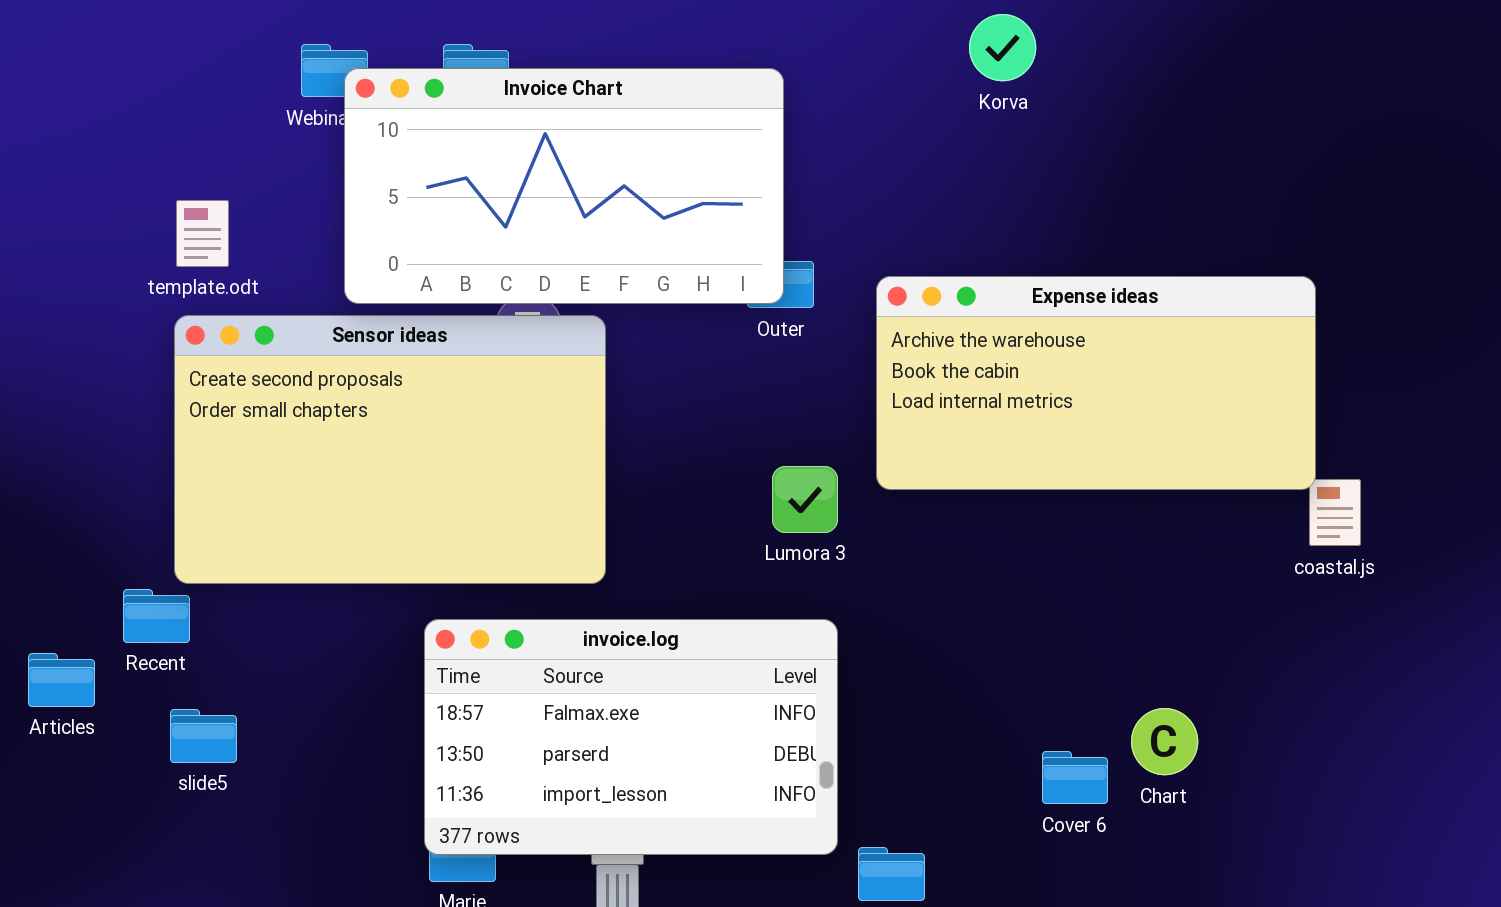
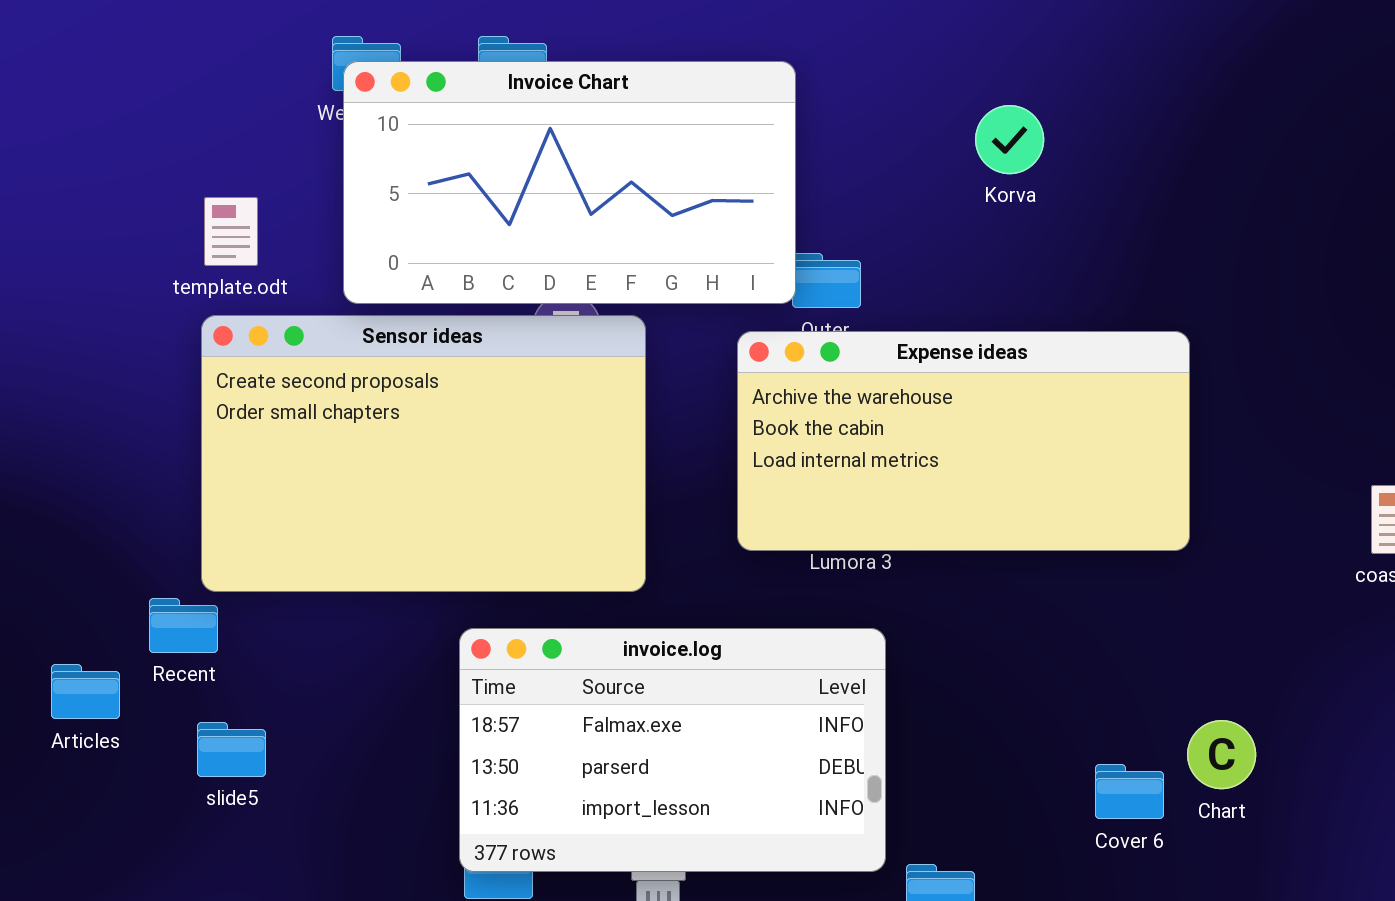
Korva: [969,14,1036,81] -> [975,105,1044,174], moved
Invoice Chart: [344,68,784,304] -> [343,61,796,304], moved
Expense ideas: [876,276,1316,490] -> [737,331,1190,551], moved

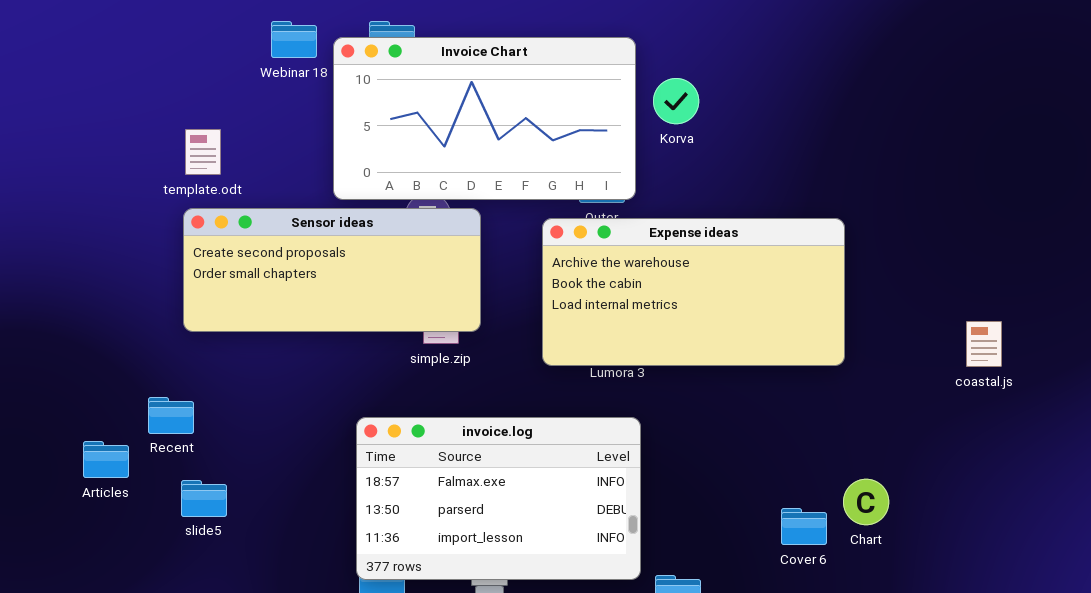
Invoice Chart: [343,61,796,304] -> [333,37,636,200], moved
Korva: [975,105,1044,174] -> [653,78,699,124], moved
Sensor ideas: [201,315,646,592] -> [183,208,481,332], resized

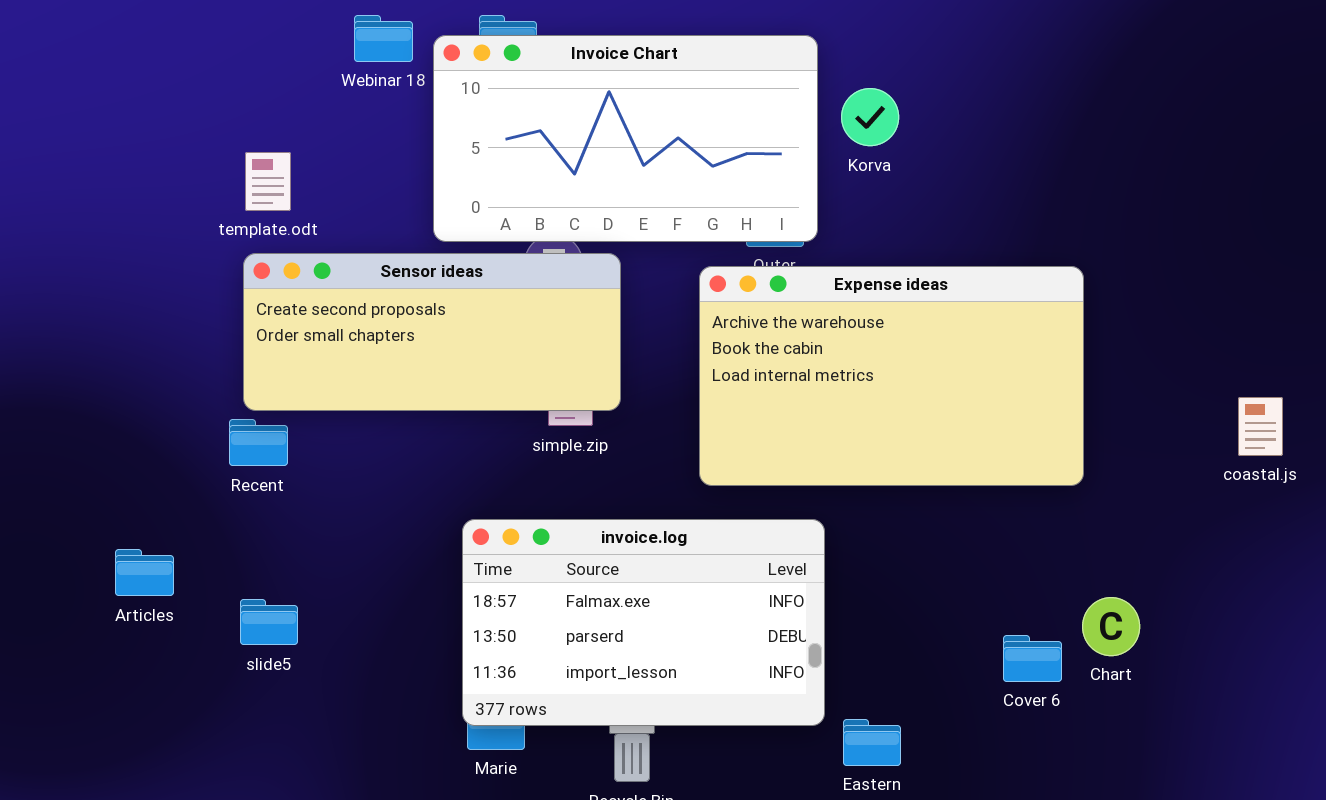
Expense ideas: [542,218,845,366] -> [699,266,1084,486], resized
Recent: [148,397,194,434] -> [229,419,288,466], moved

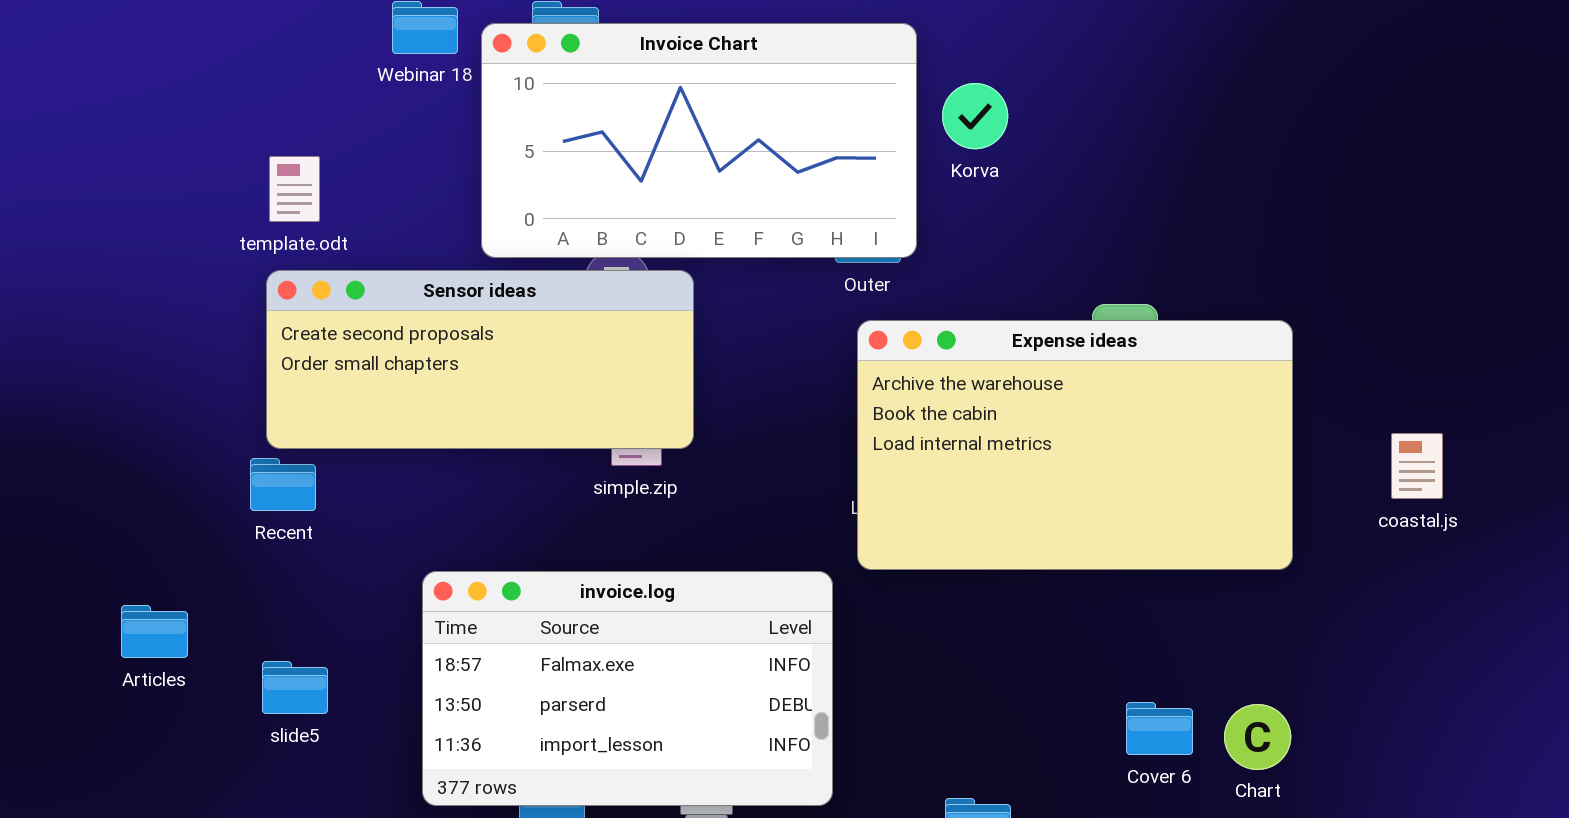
Expense ideas: [699,266,1084,486] -> [857,320,1293,570], moved
invoice.log: [462,519,825,726] -> [422,571,833,806], moved
Chart: [1082,597,1140,656] -> [1224,704,1291,770], moved

